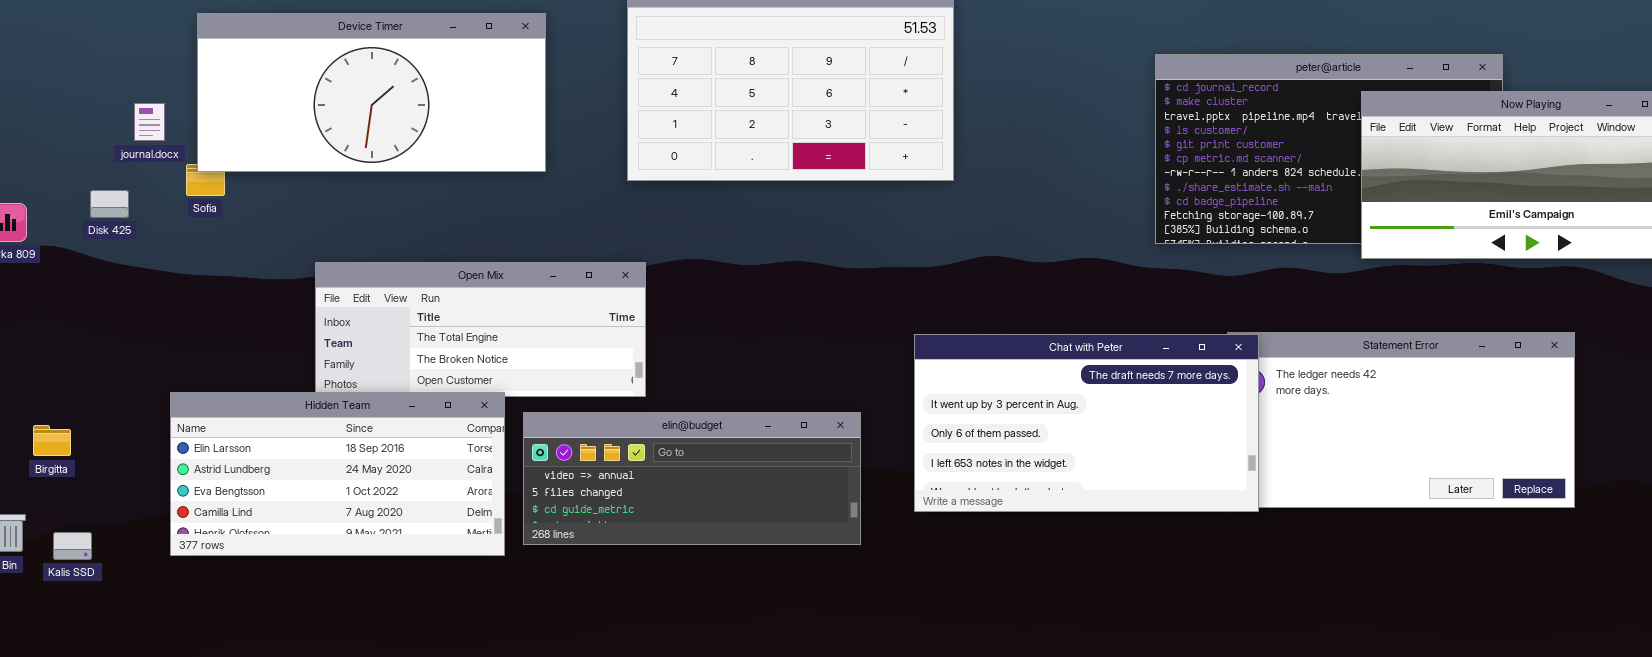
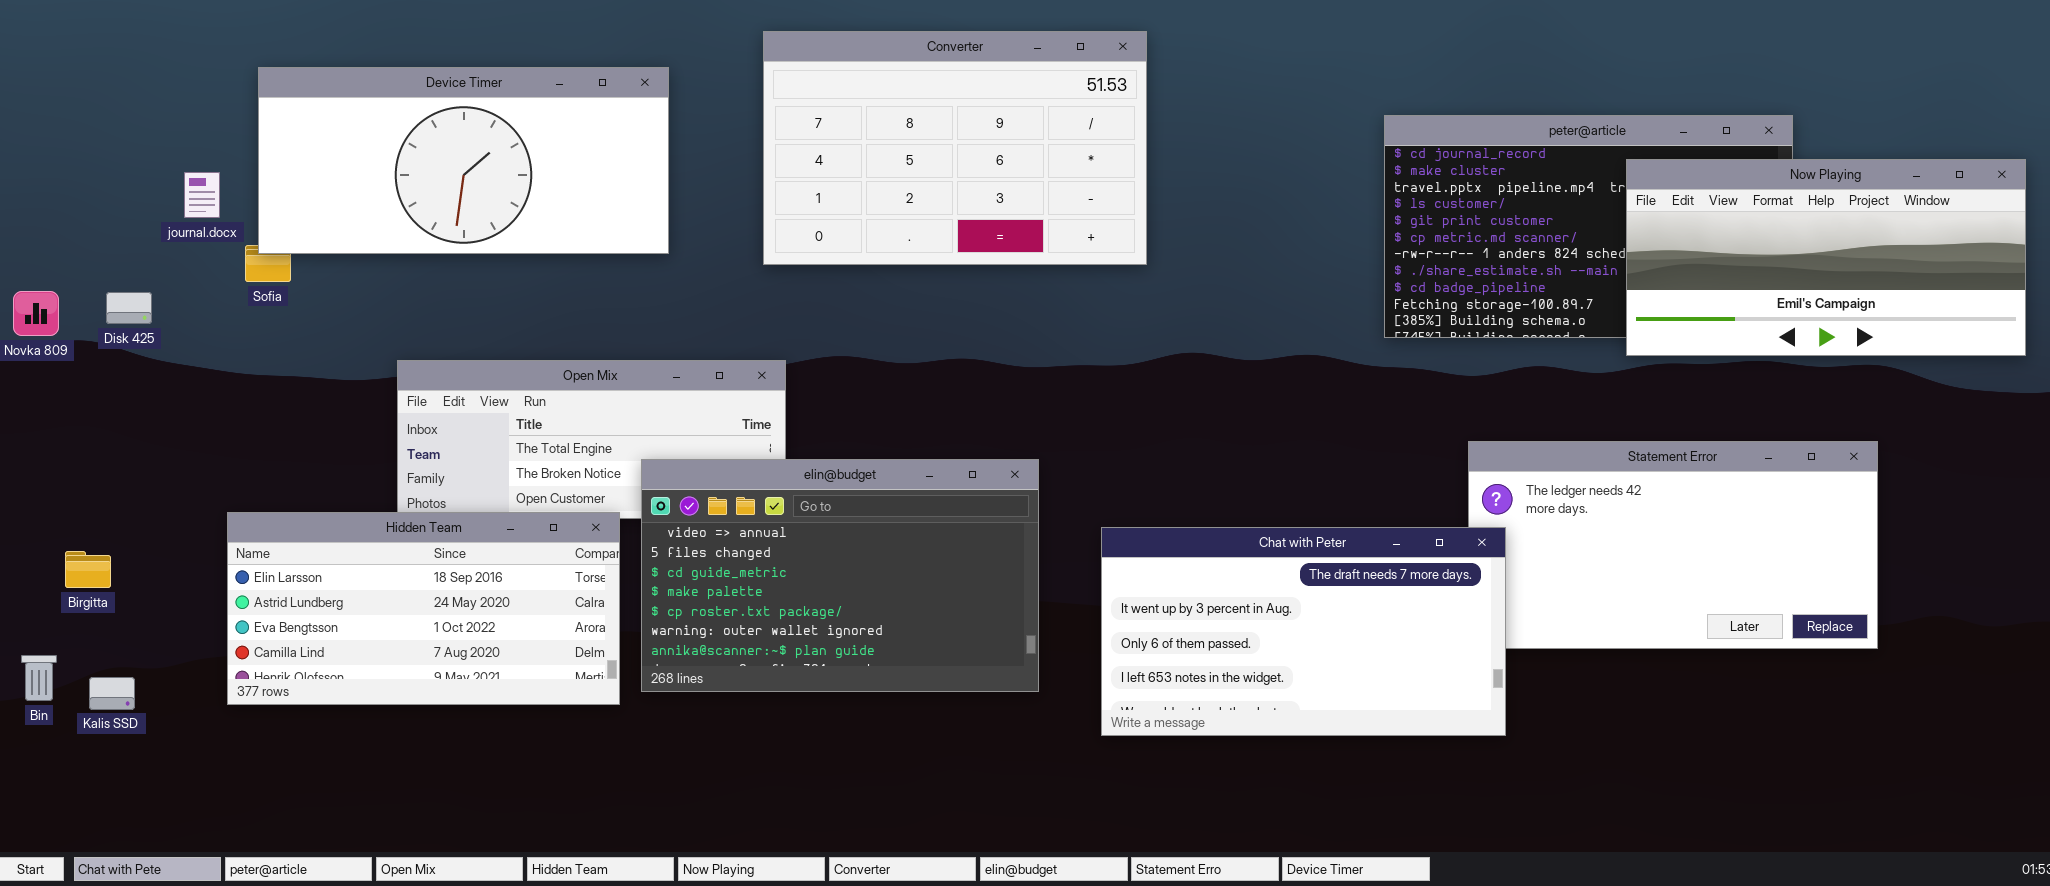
Disk 425: [90,190,129,218] -> [106,292,152,324], moved
Chat with Peter: [914,334,1259,512] -> [1101,527,1506,736], moved
elin@budget: [523,412,861,545] -> [641,459,1039,692], resized

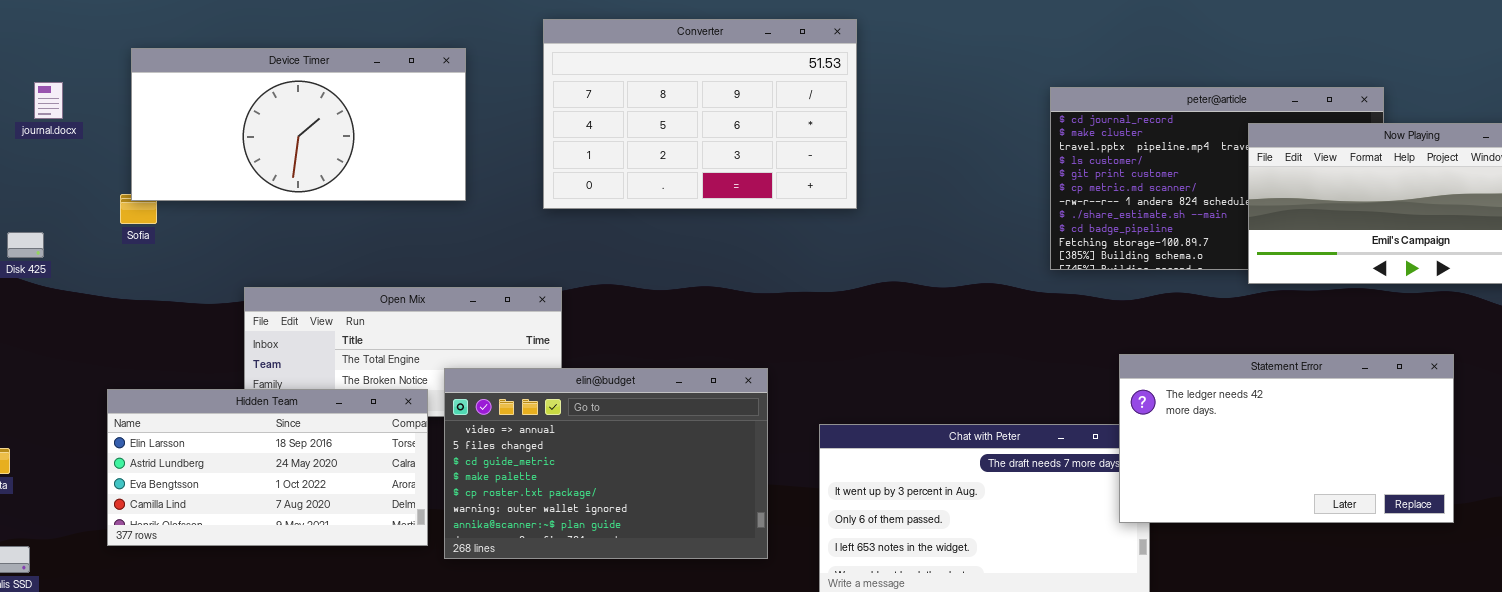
journal.docx: [184,172,220,218] -> [34,82,63,119], moved
Statement Error: [1468,441,1878,649] -> [1119,354,1454,523], raised
Hidden Team: [227,512,620,705] -> [107,389,428,546], moved

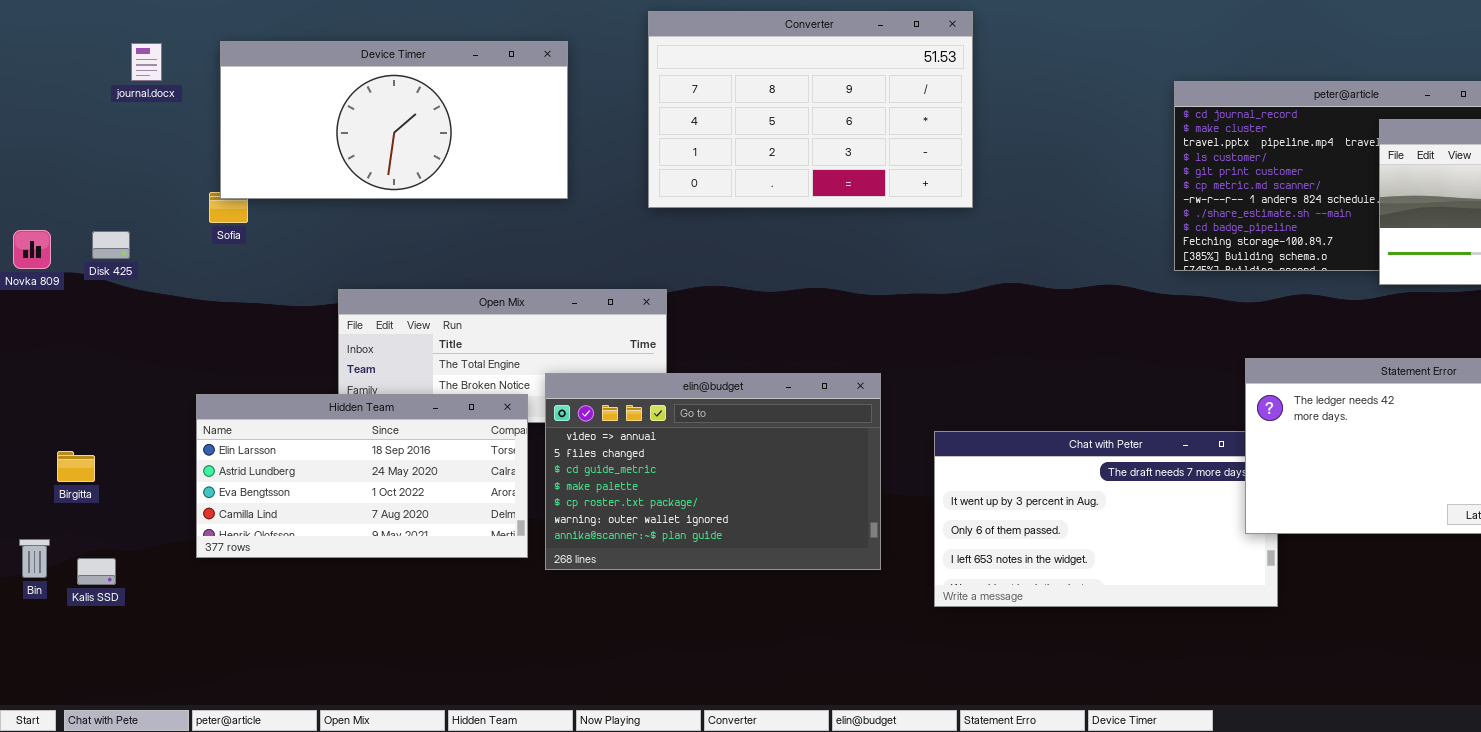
journal.docx: [34,82,63,119] -> [131,43,162,81], moved

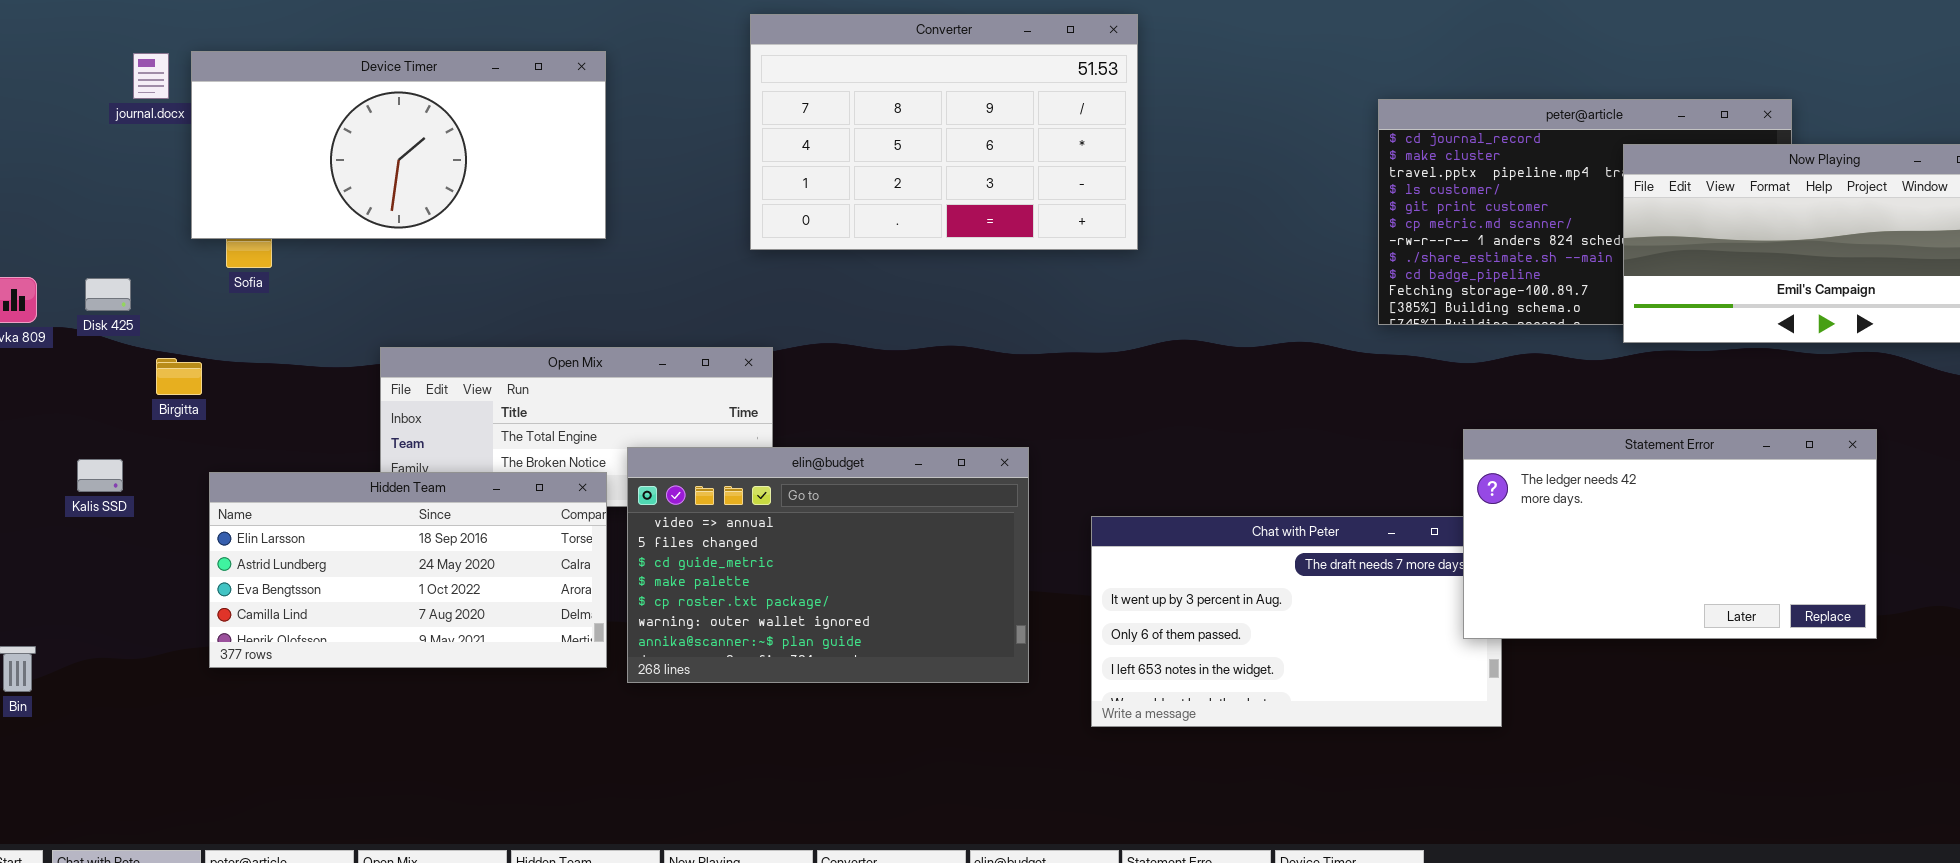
Device Timer: [220,41,568,199] -> [191,51,606,239], moved
Birgitta: [57,451,95,482] -> [156,358,202,395], moved
Kalis SSD: [77,558,116,585] -> [77,459,123,492], moved

